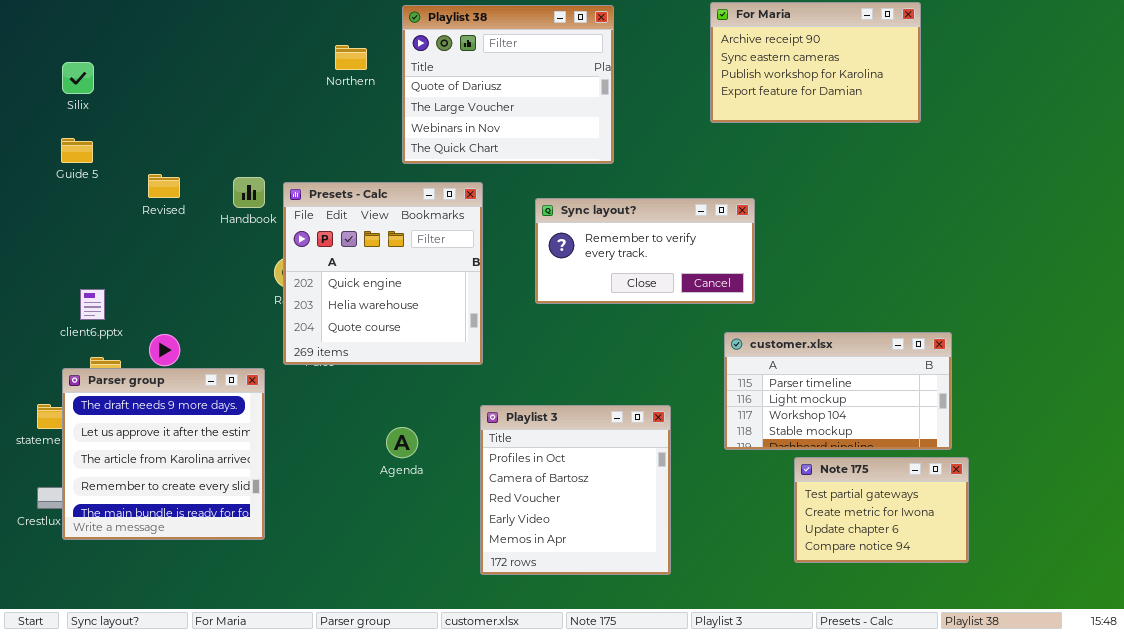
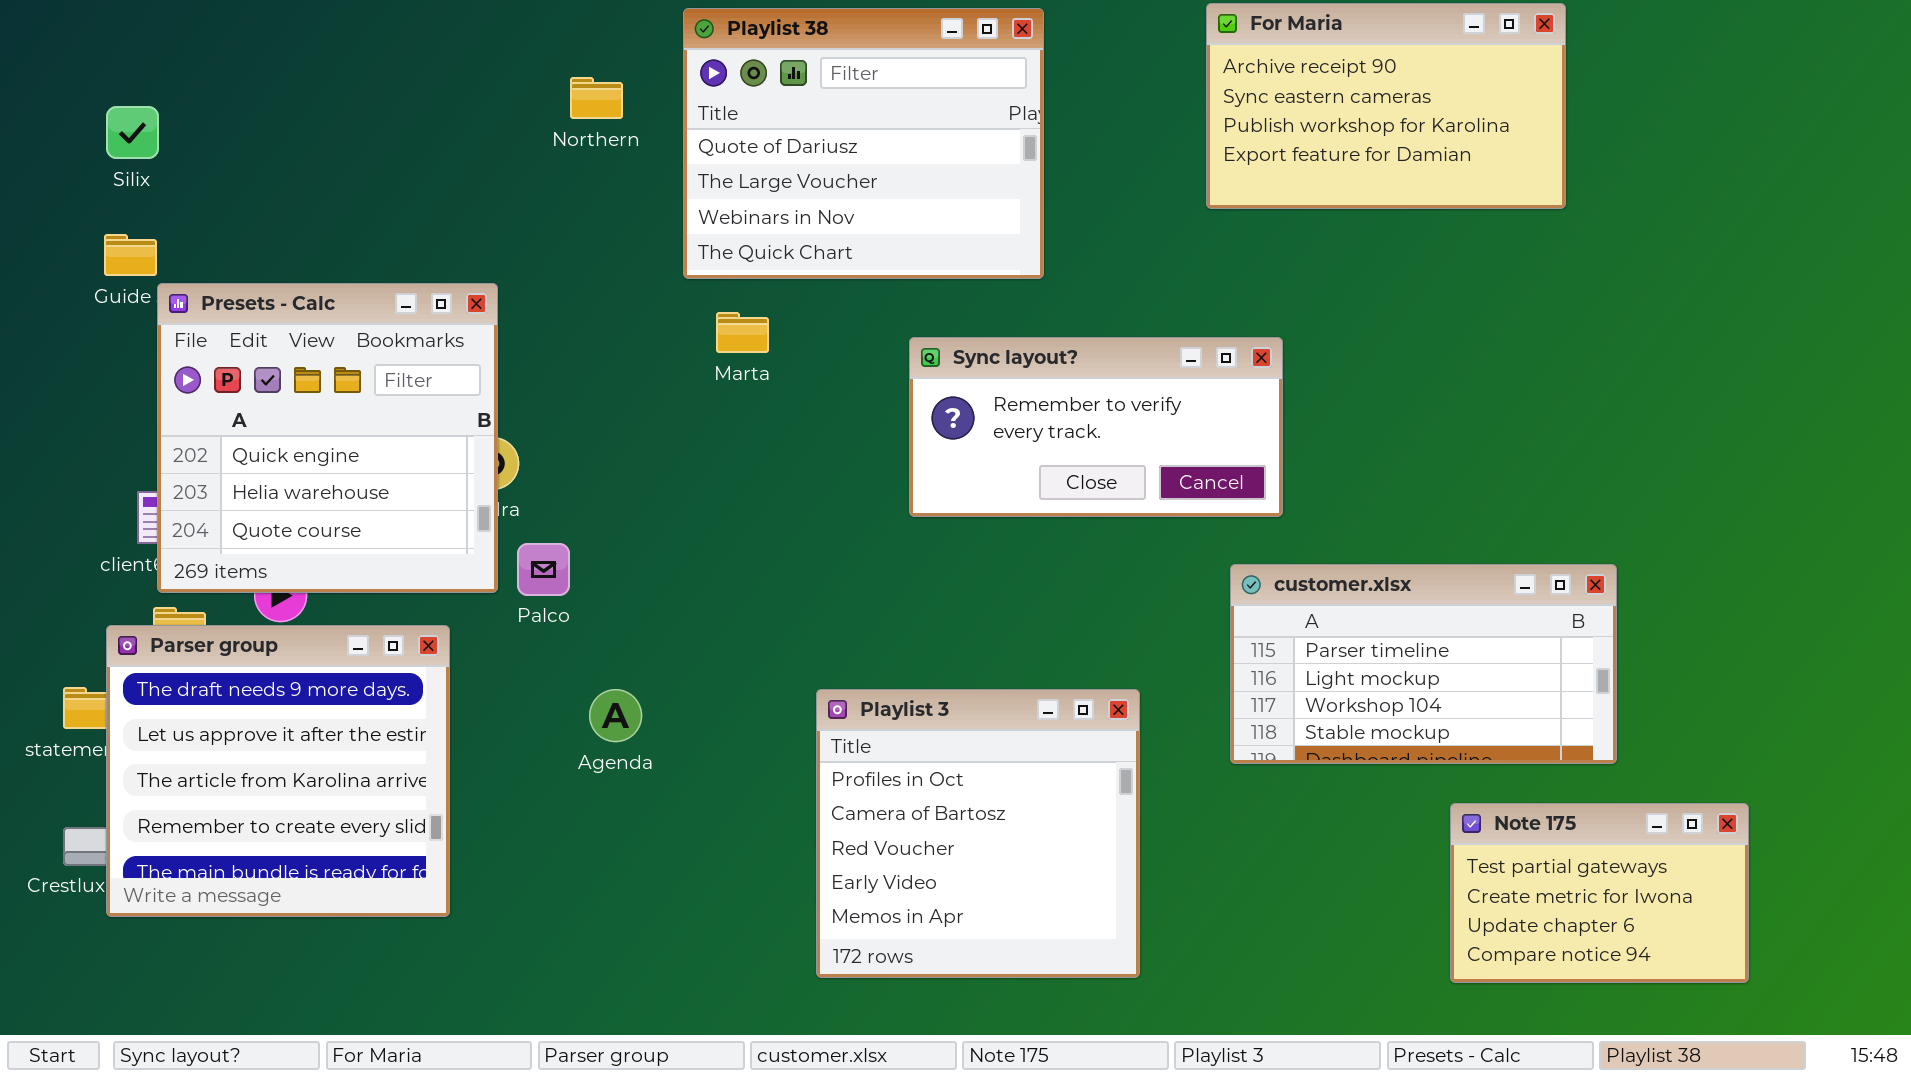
Presets - Calc: [283,182,483,365] -> [157,283,498,593], moved
Agenda: [386,427,418,458] -> [589,689,642,742], moved
Note 175: [794,457,969,563] -> [1450,803,1749,983], moved

